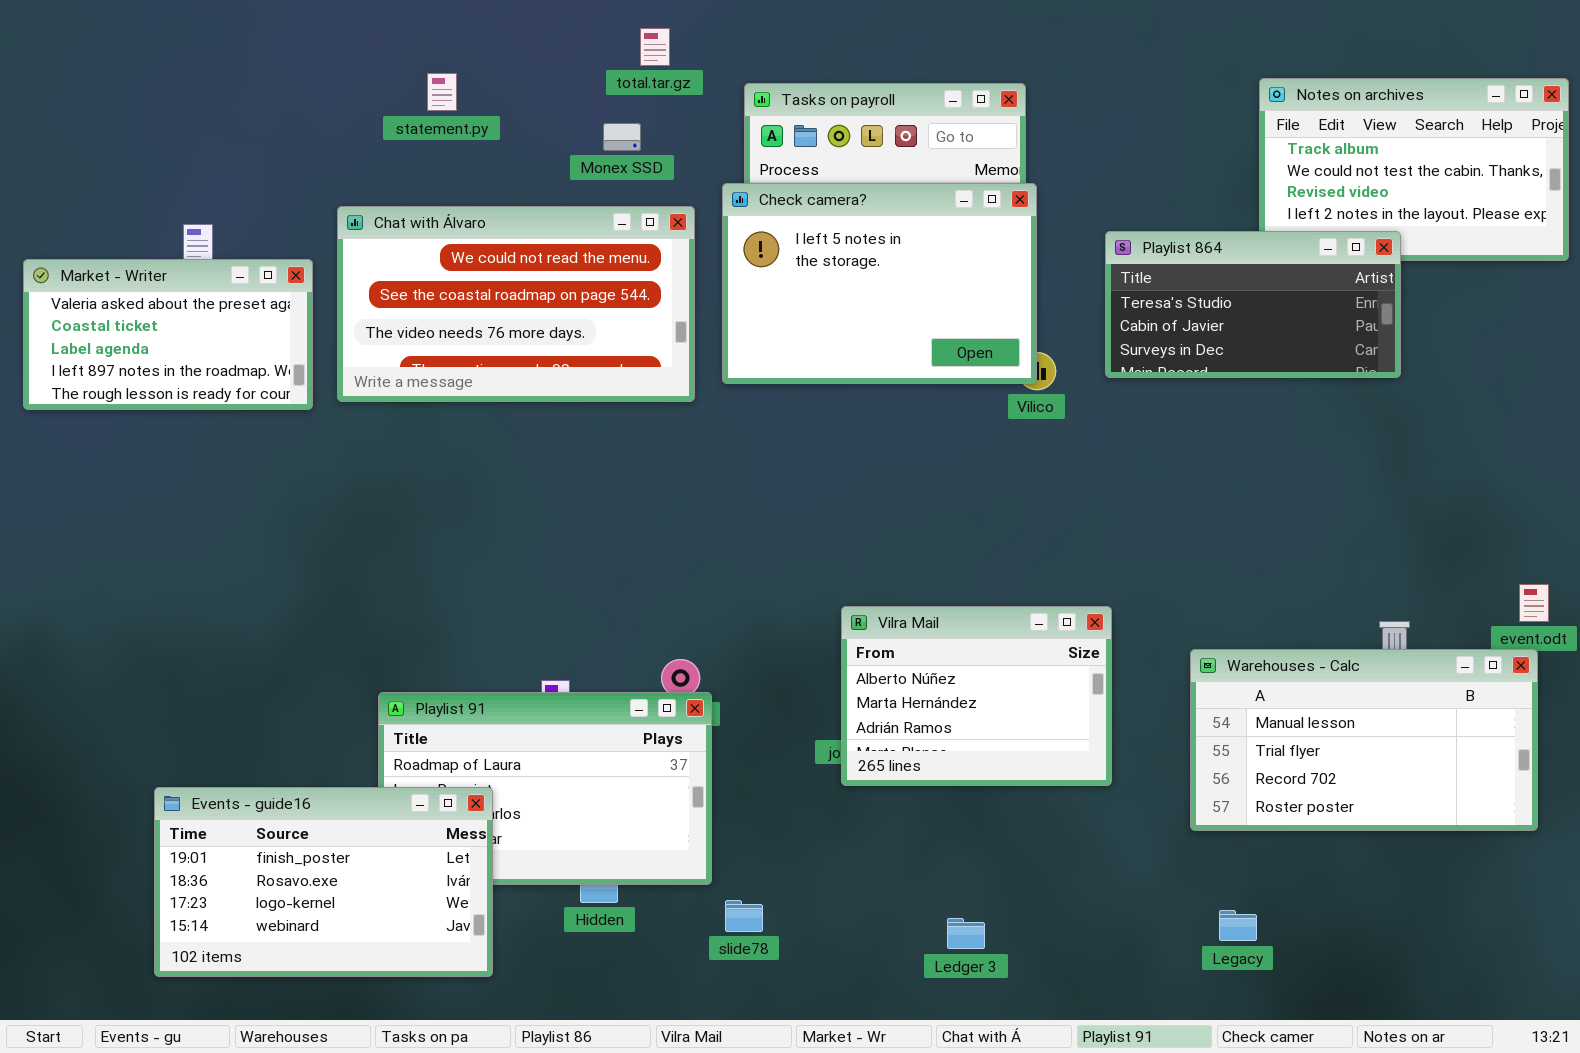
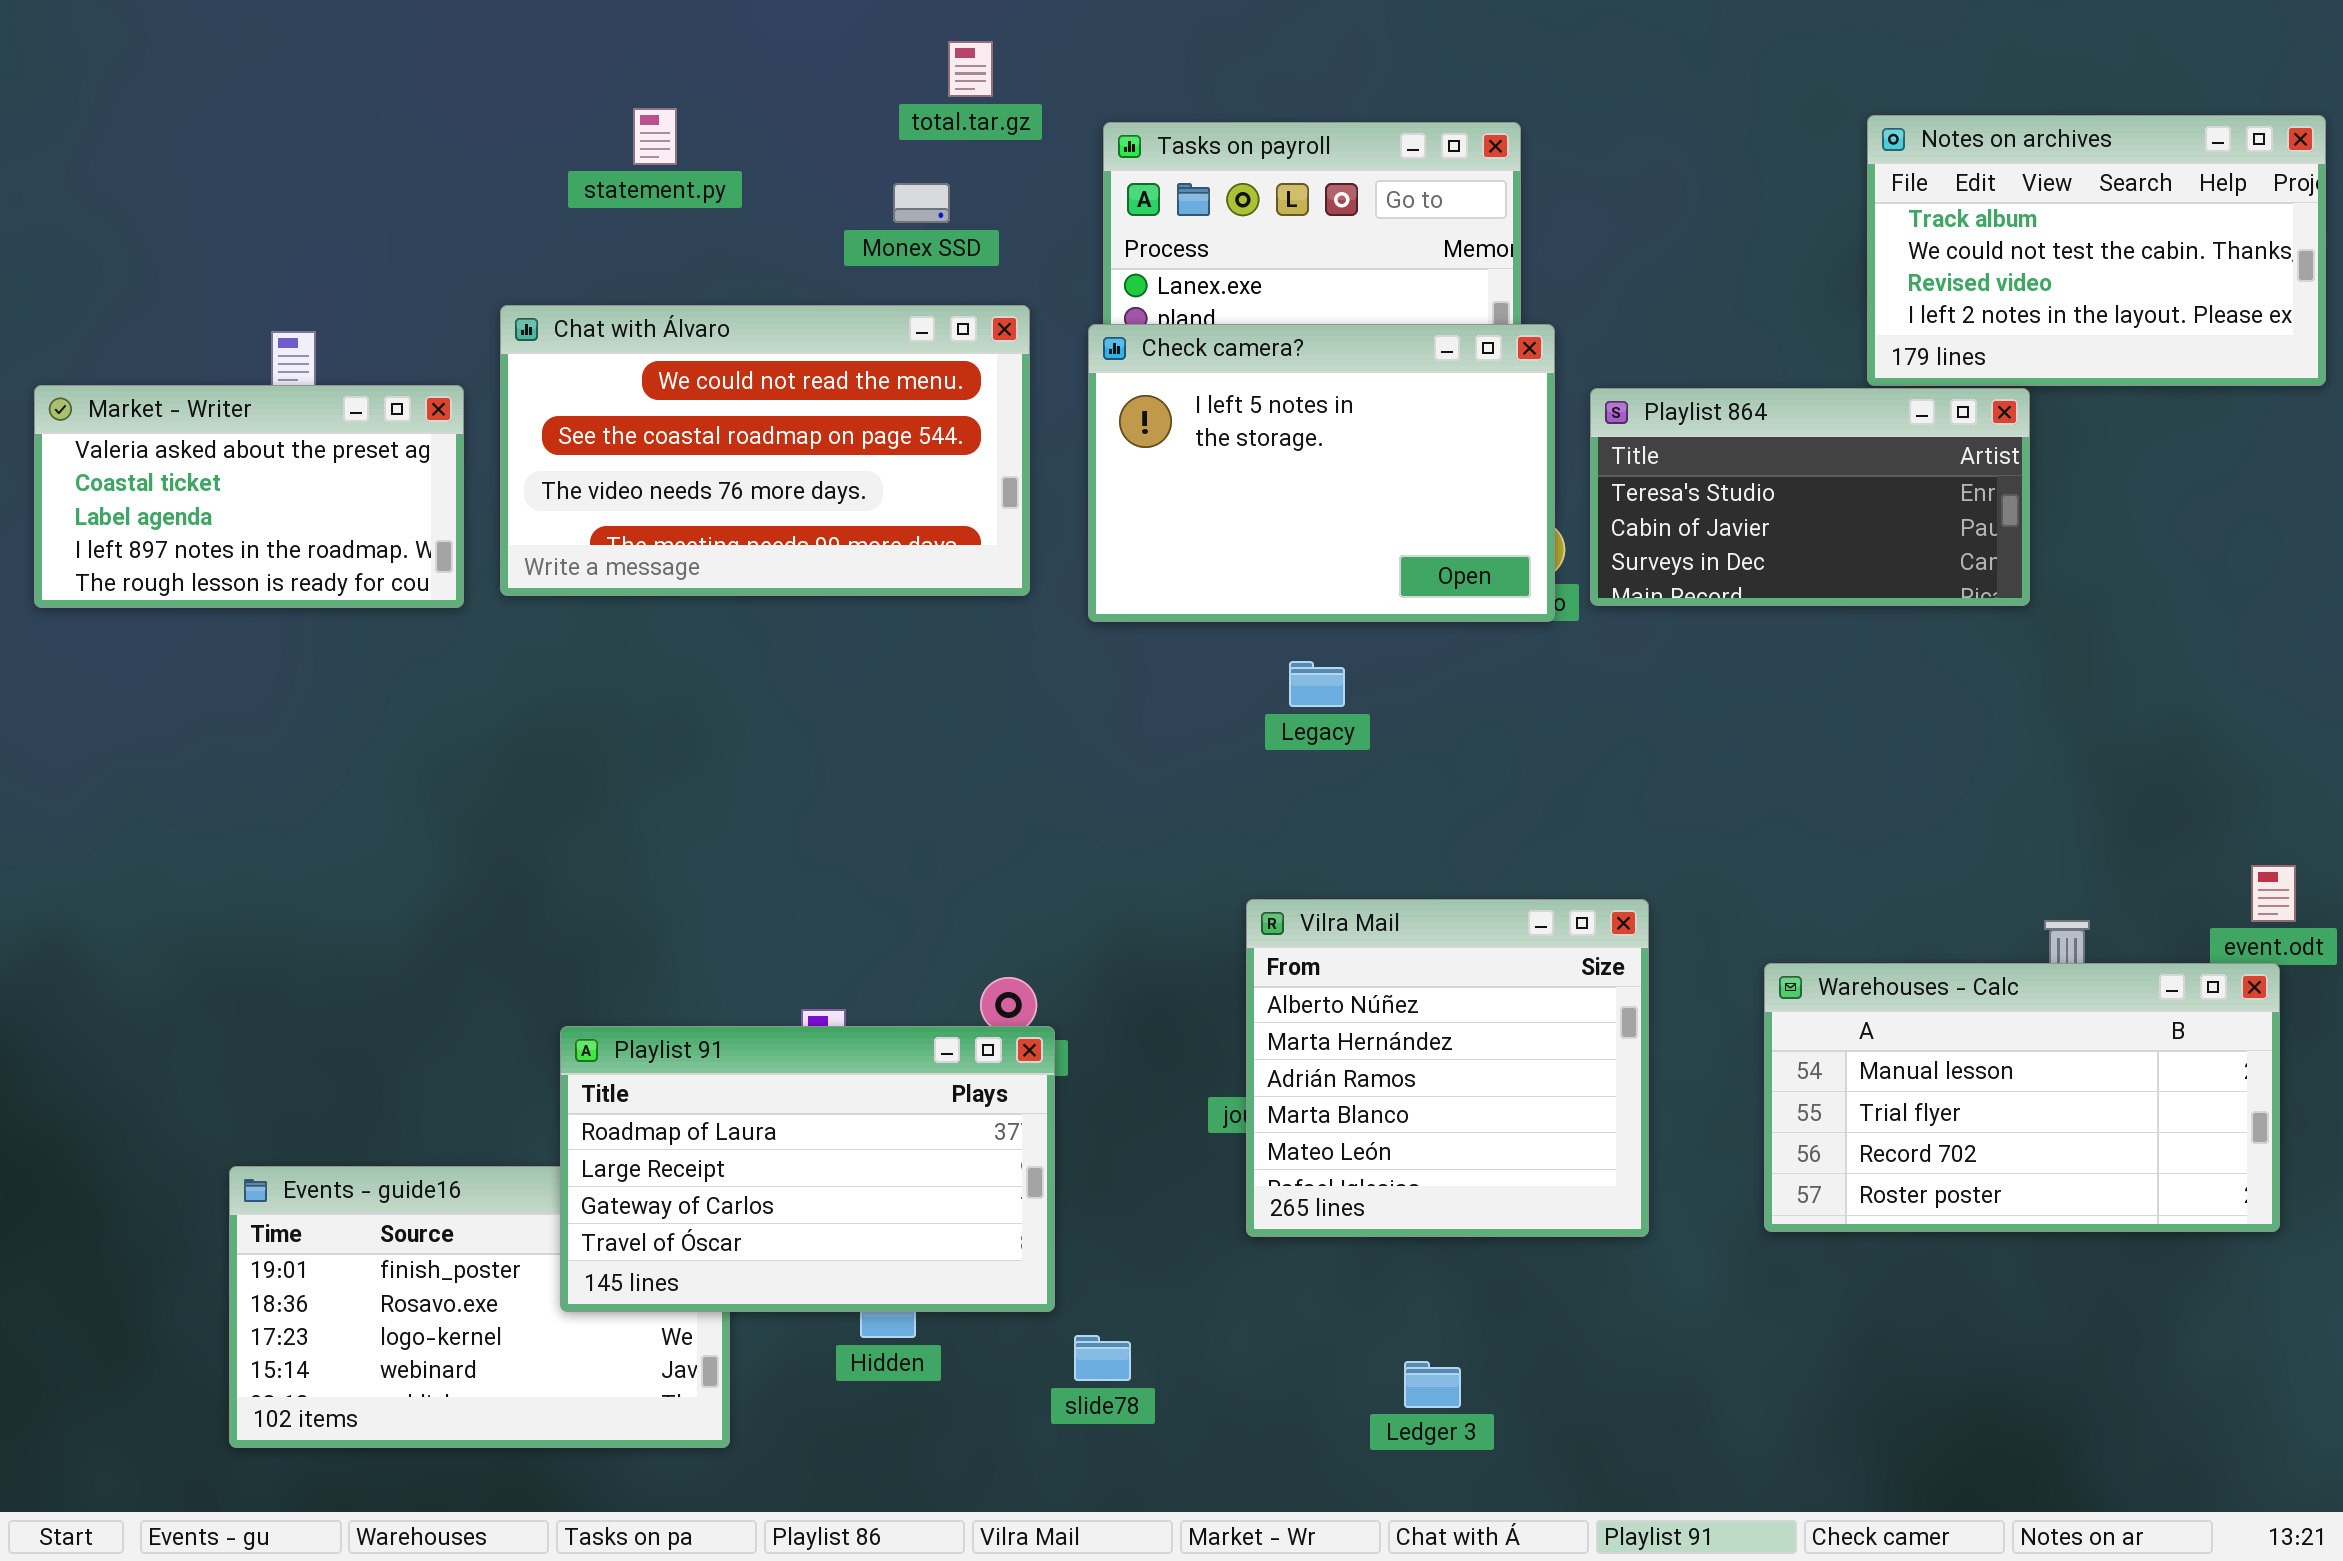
Check camera?: [722,183,1037,384] -> [1088,324,1555,622], moved
Playlist 864: [1105,231,1401,378] -> [1590,388,2030,606], moved
Vilra Mail: [841,606,1112,786] -> [1246,899,1649,1237], resized
Playlist 91: [378,692,712,885] -> [560,1026,1055,1312], raised
Legacy: [1219,910,1257,941] -> [1289,661,1345,707], moved

